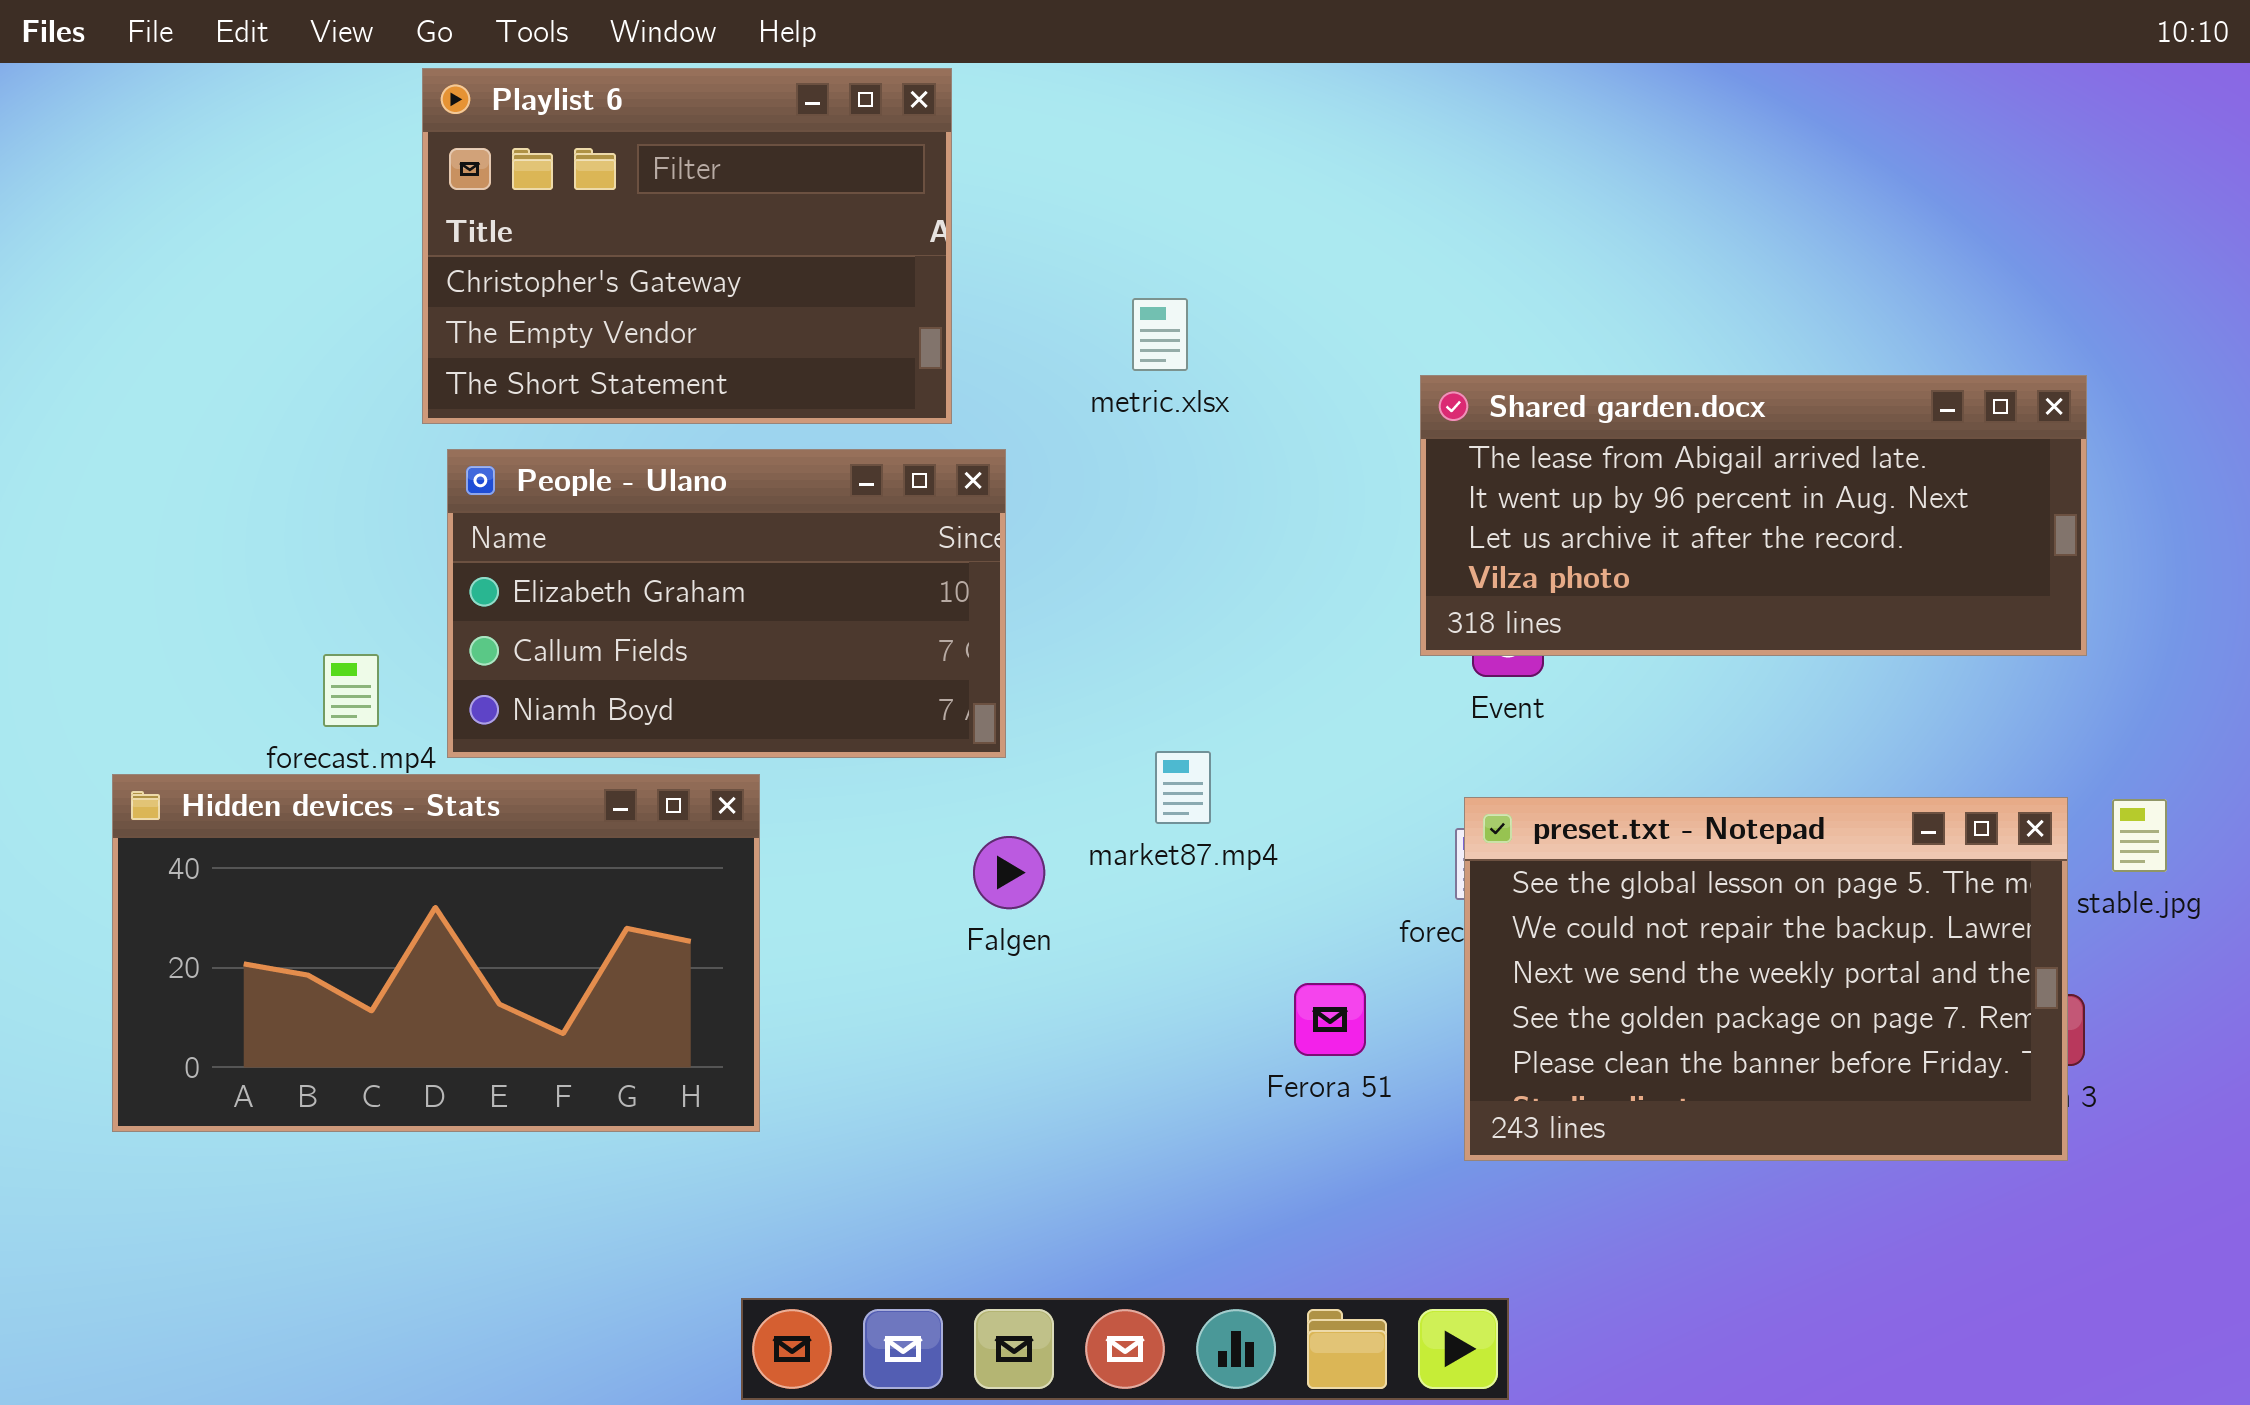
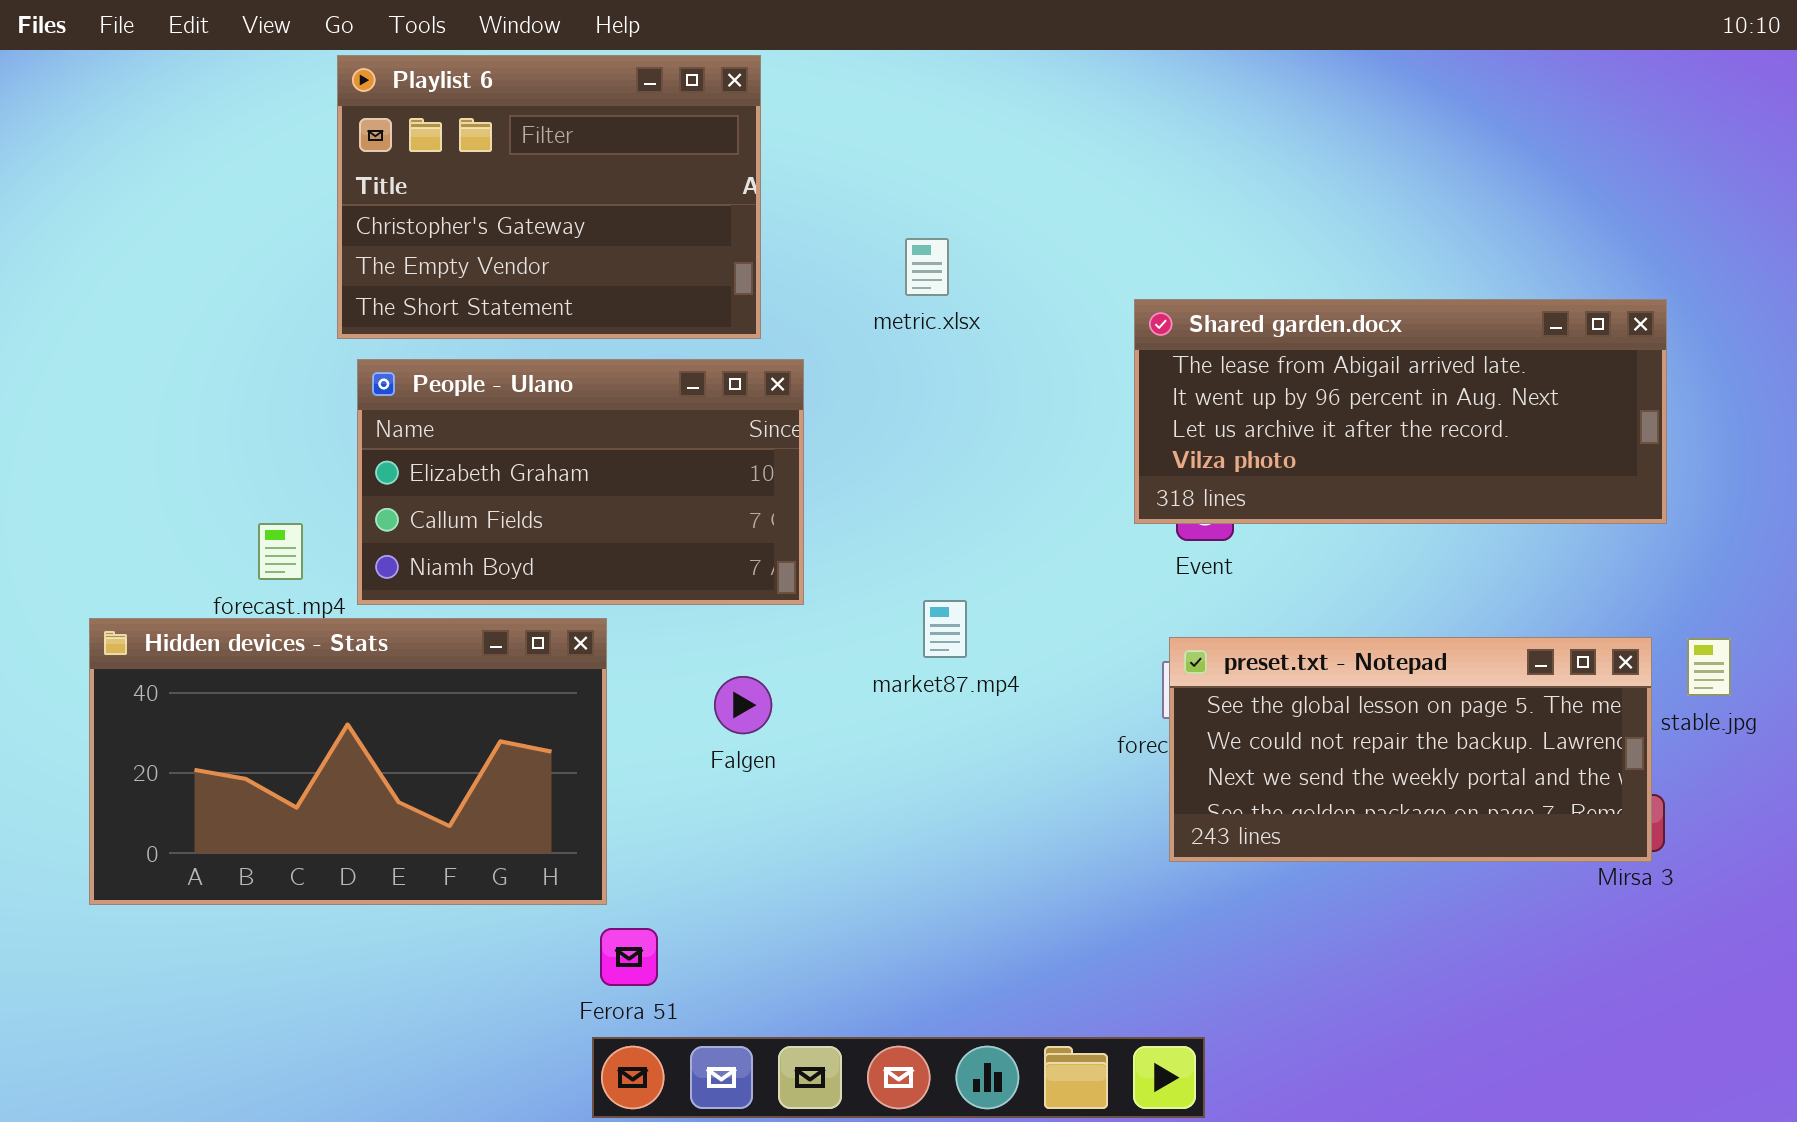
preset.txt - Notepad: [1464,797,2068,1161] -> [1169,637,1652,862], resized
Falgen: [973,836,1045,909] -> [714,676,772,734], moved
Ferora 51: [1294,983,1366,1056] -> [600,928,658,986], moved

